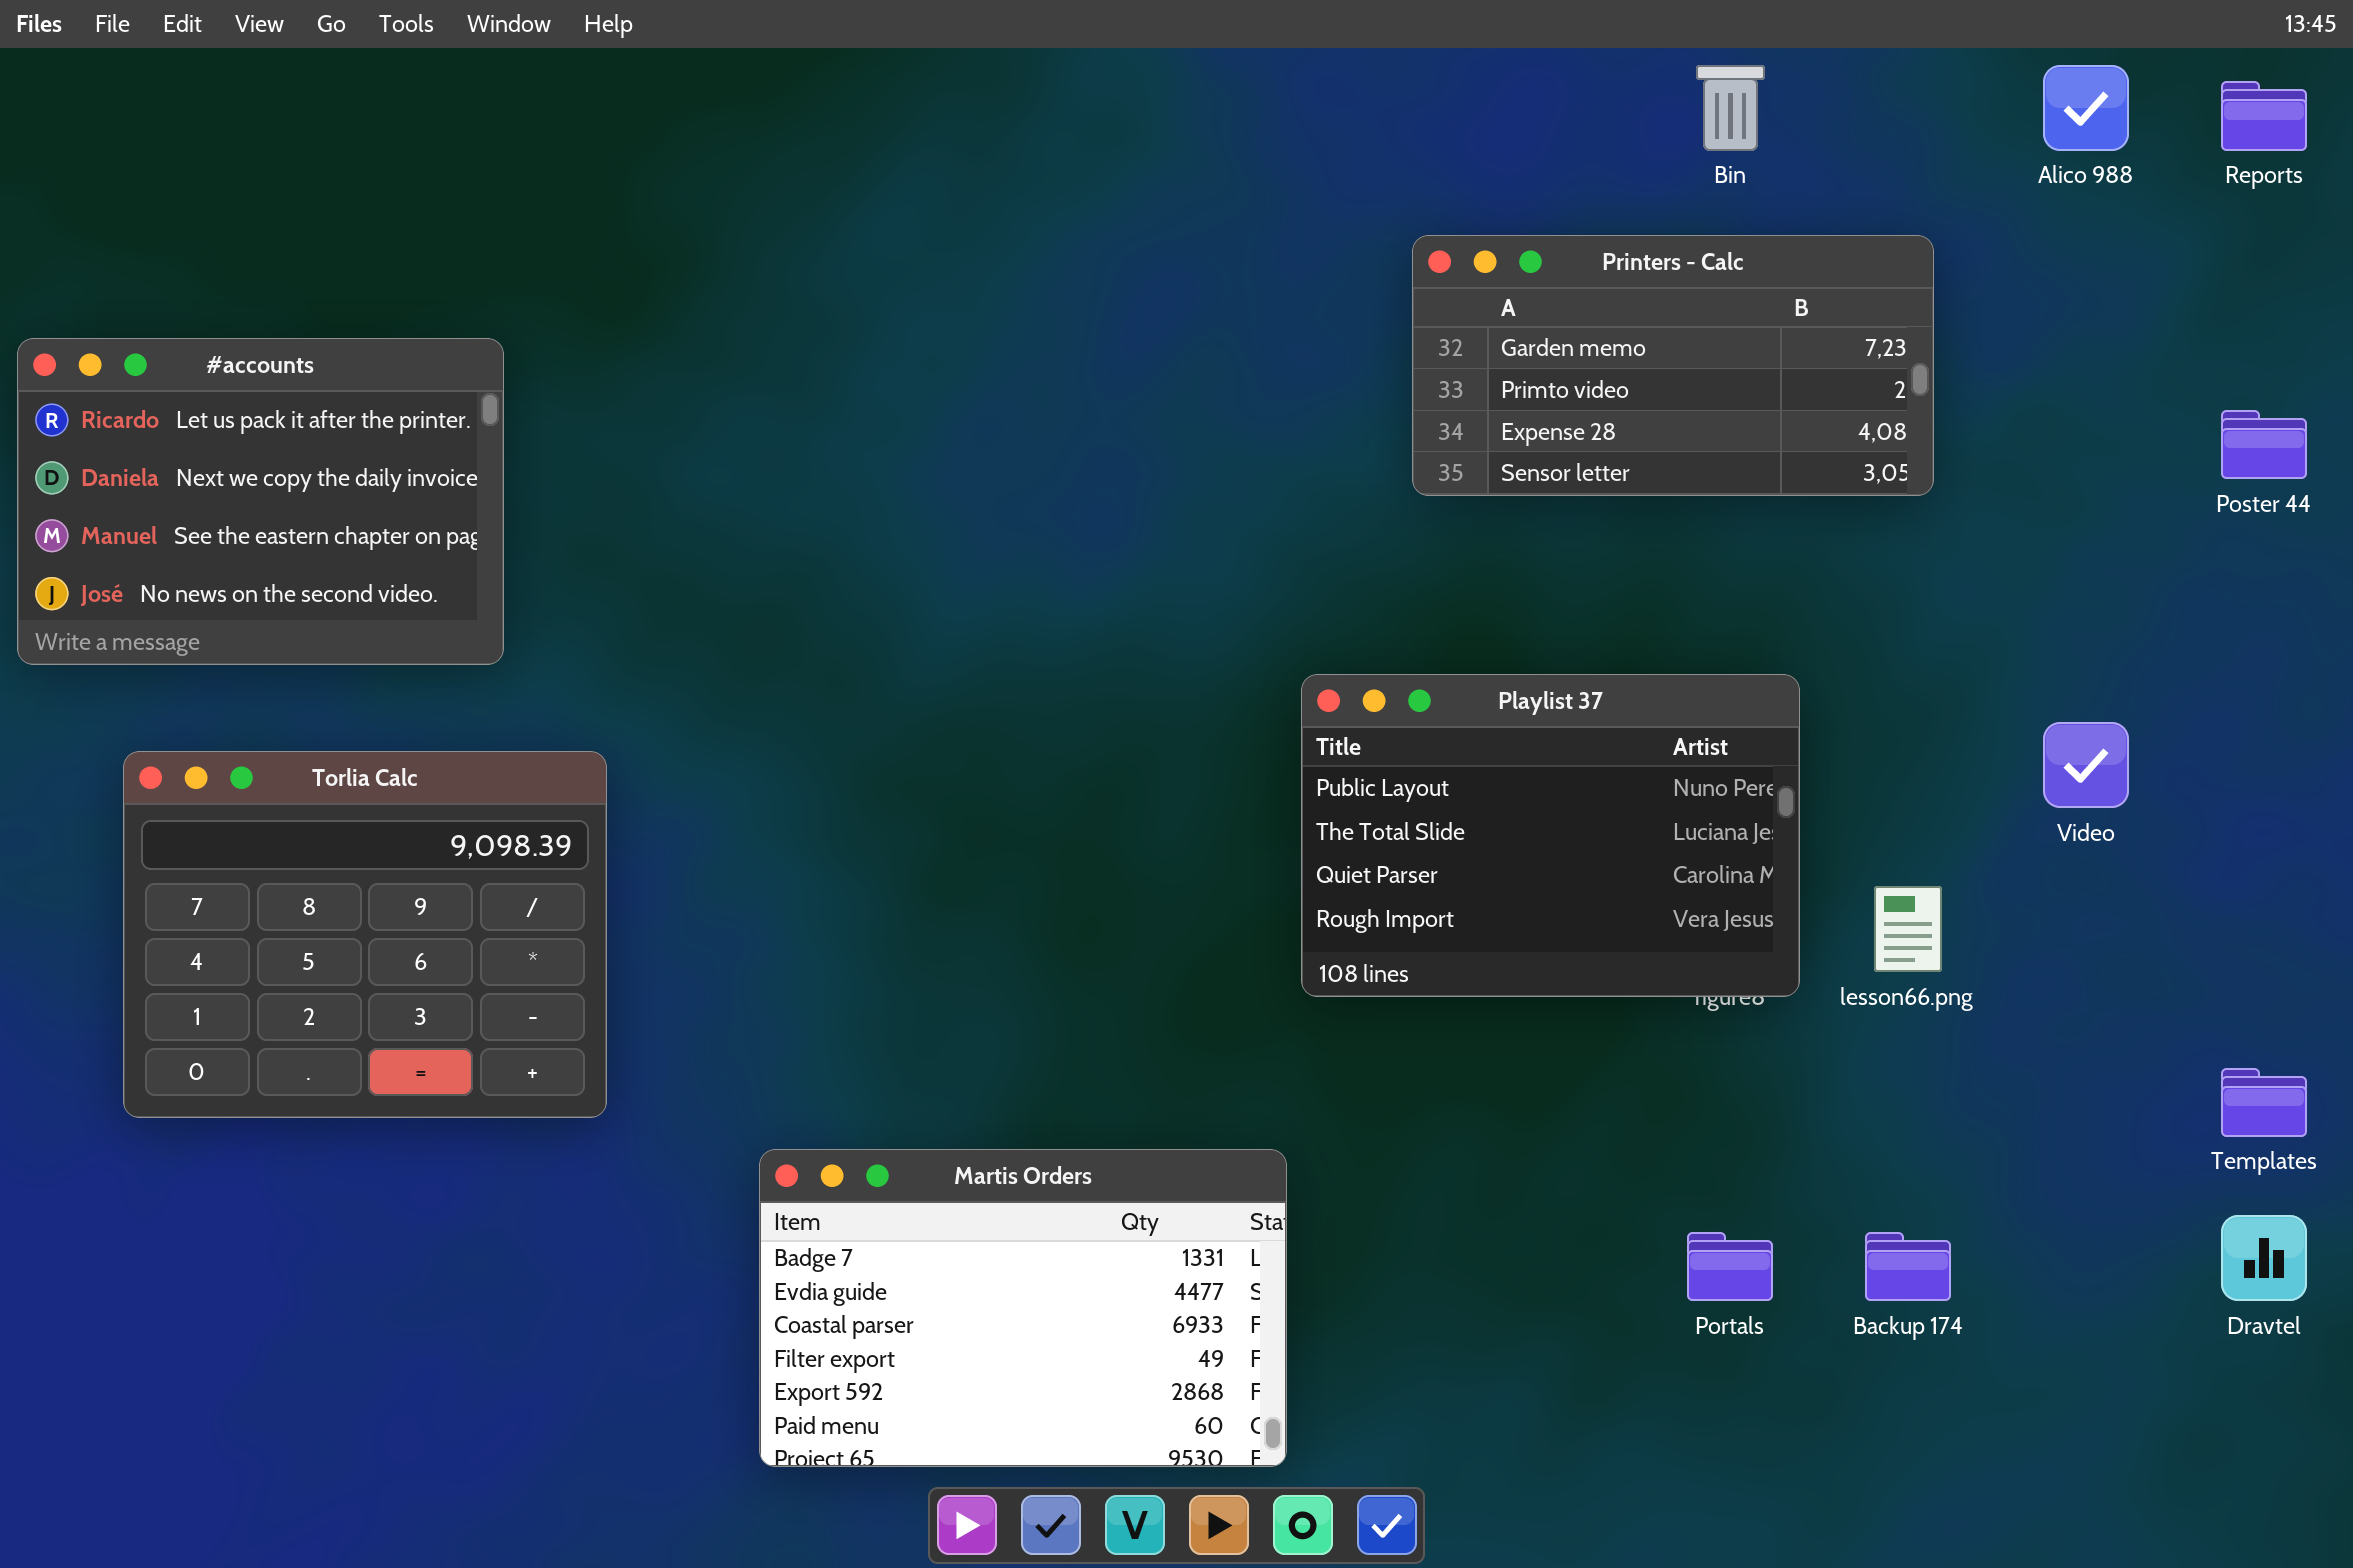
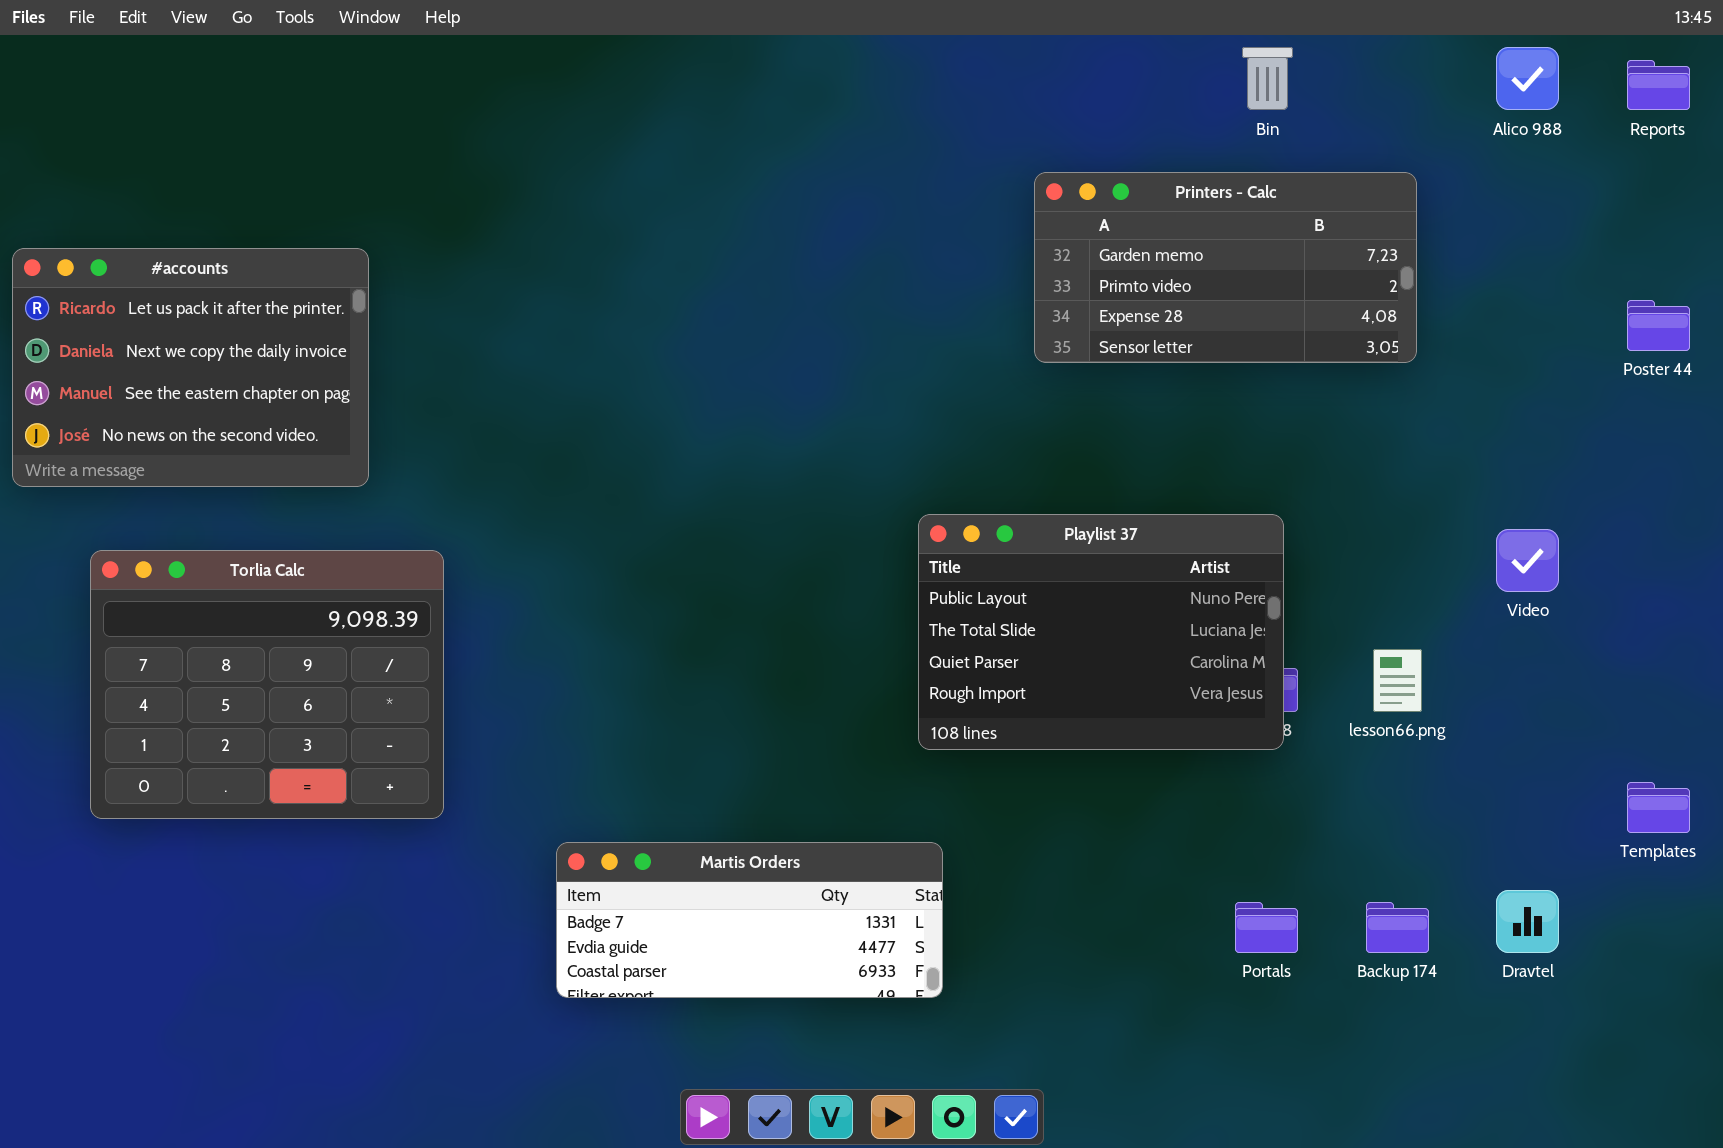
Playlist 37: [1301,674,1800,997] -> [918,514,1284,750], moved
Martis Orders: [759,1149,1287,1467] -> [556,842,943,998], resized
Dravtel: [2221,1215,2307,1301] -> [1496,890,1559,953], moved

